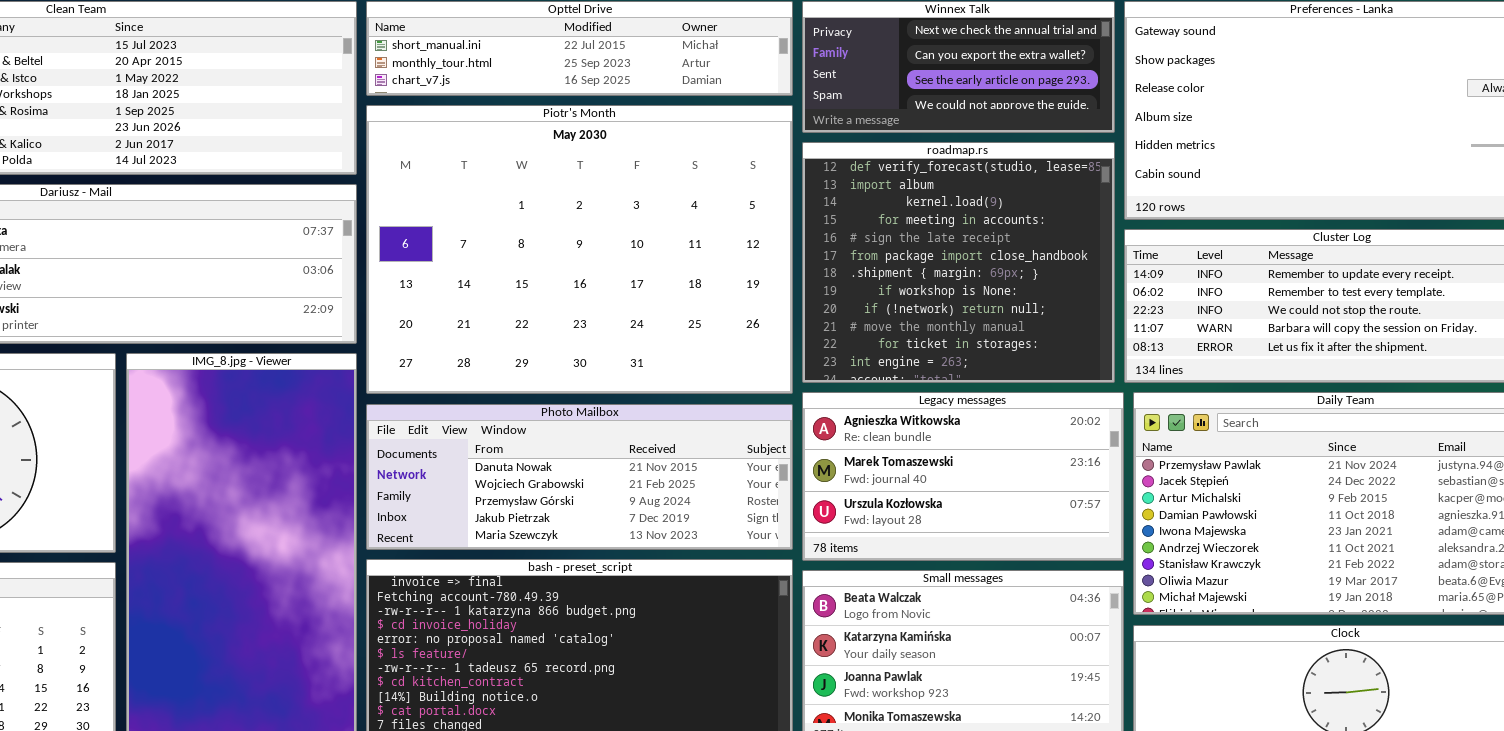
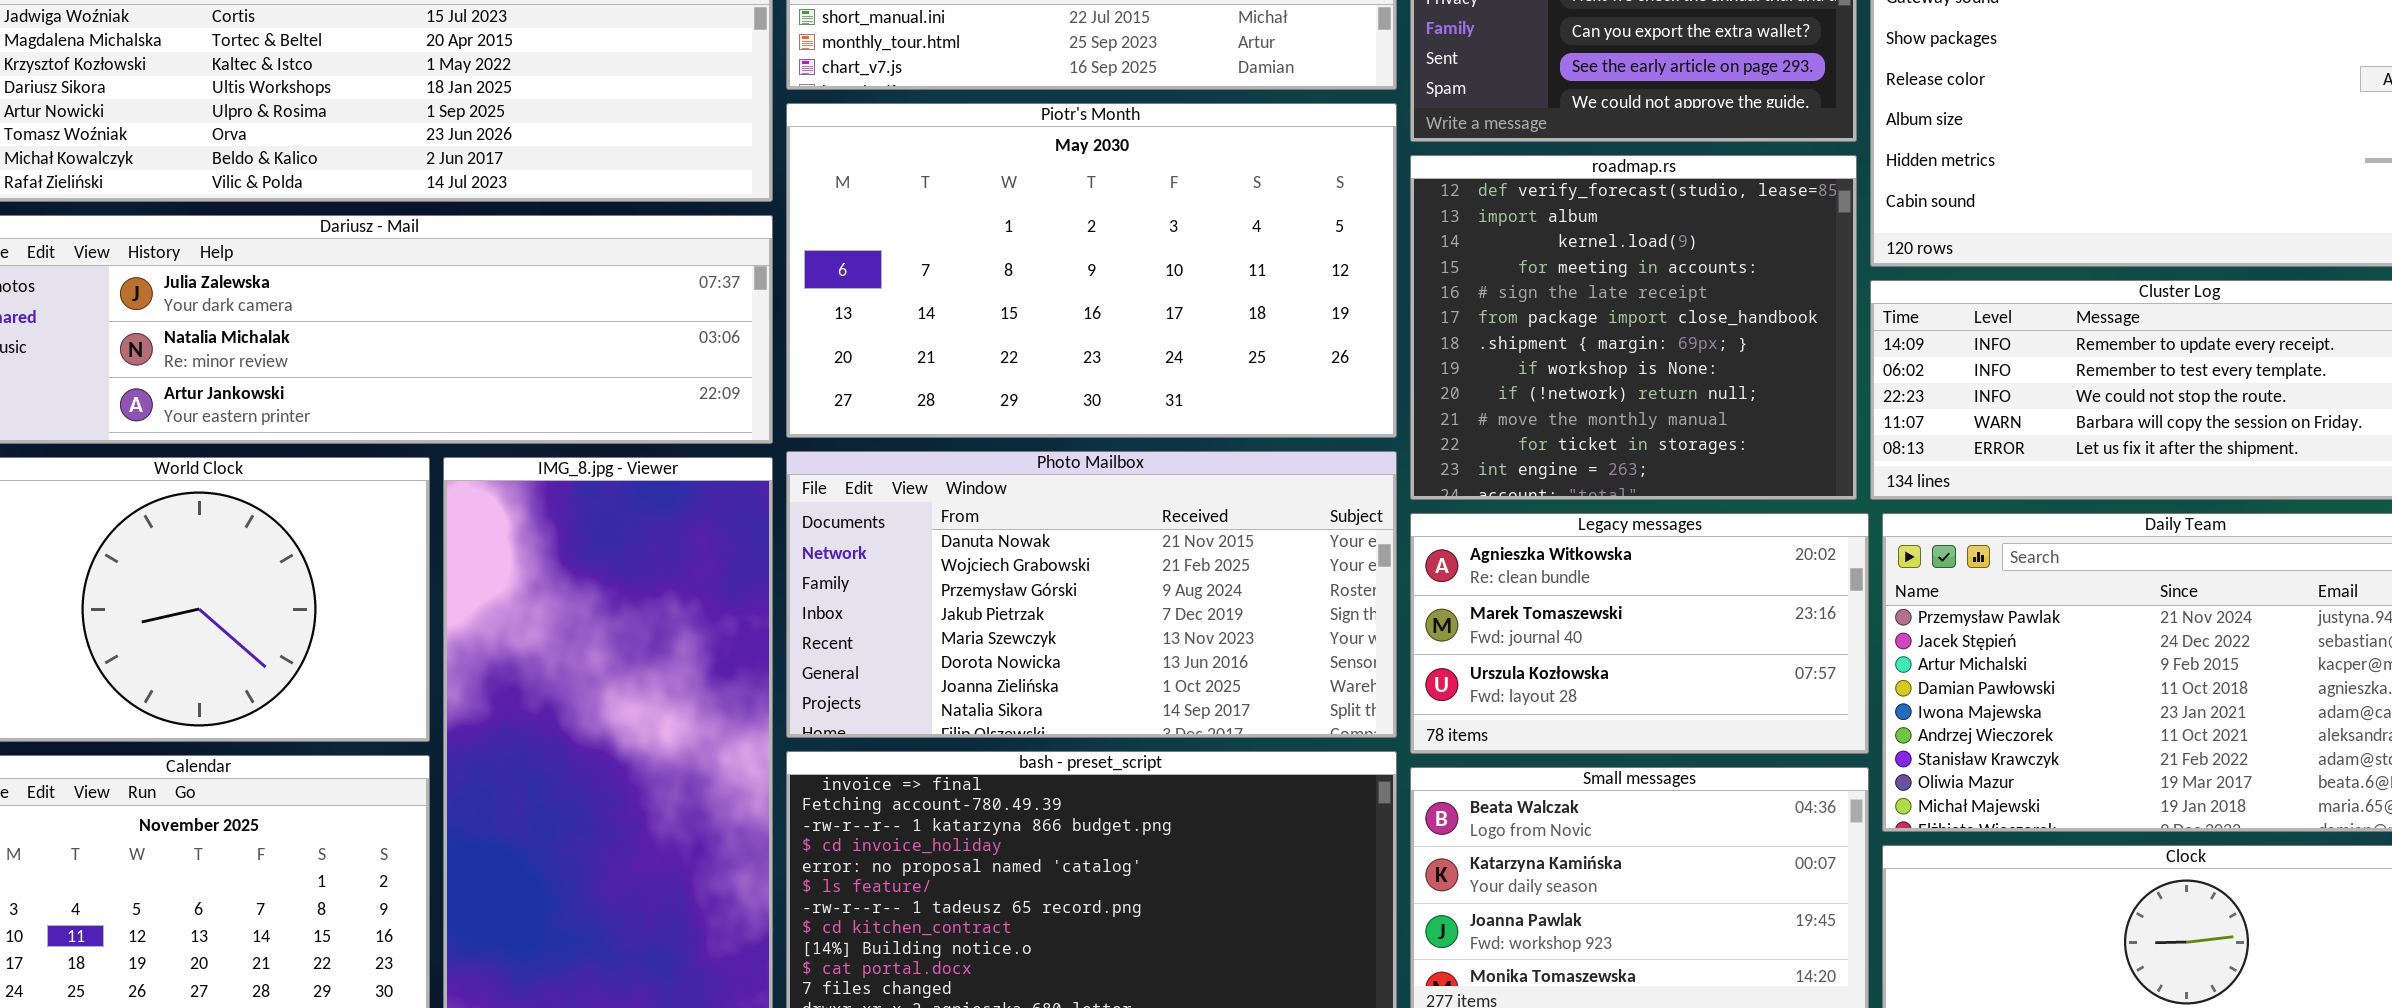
Piotr's Month: [366,105,793,394] -> [786,103,1397,438], resized
Photo Mailbox: [366,404,793,550] -> [786,451,1397,738], resized

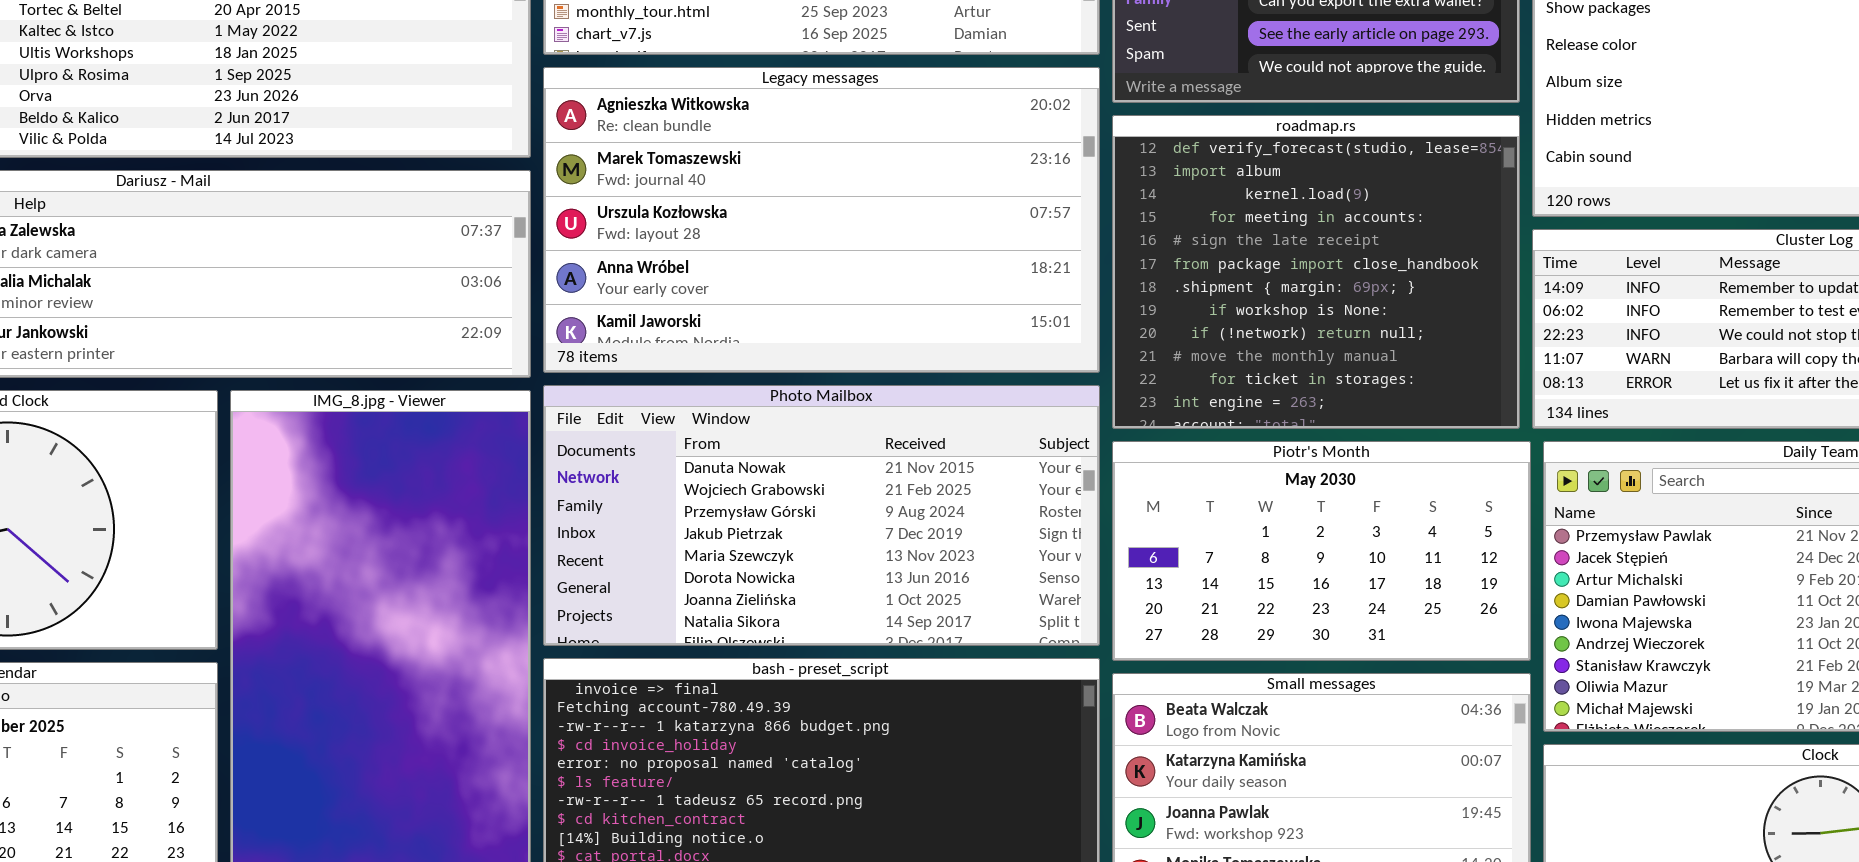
Piotr's Month: [786,103,1397,438] -> [1112,441,1531,661], moved, resized
Legacy messages: [1410,513,1869,754] -> [543,67,1100,373], moved, resized

